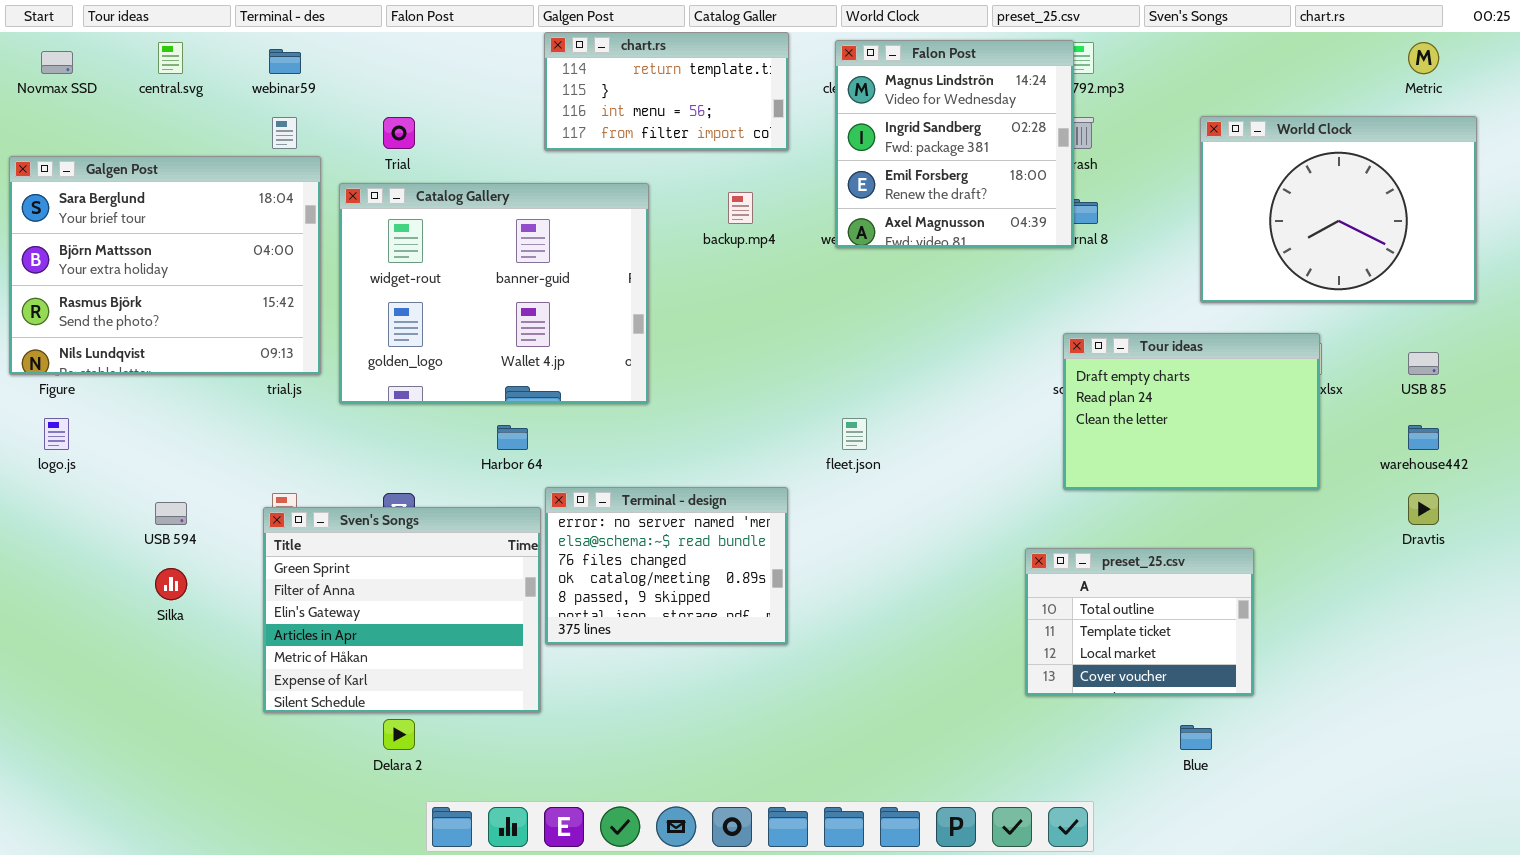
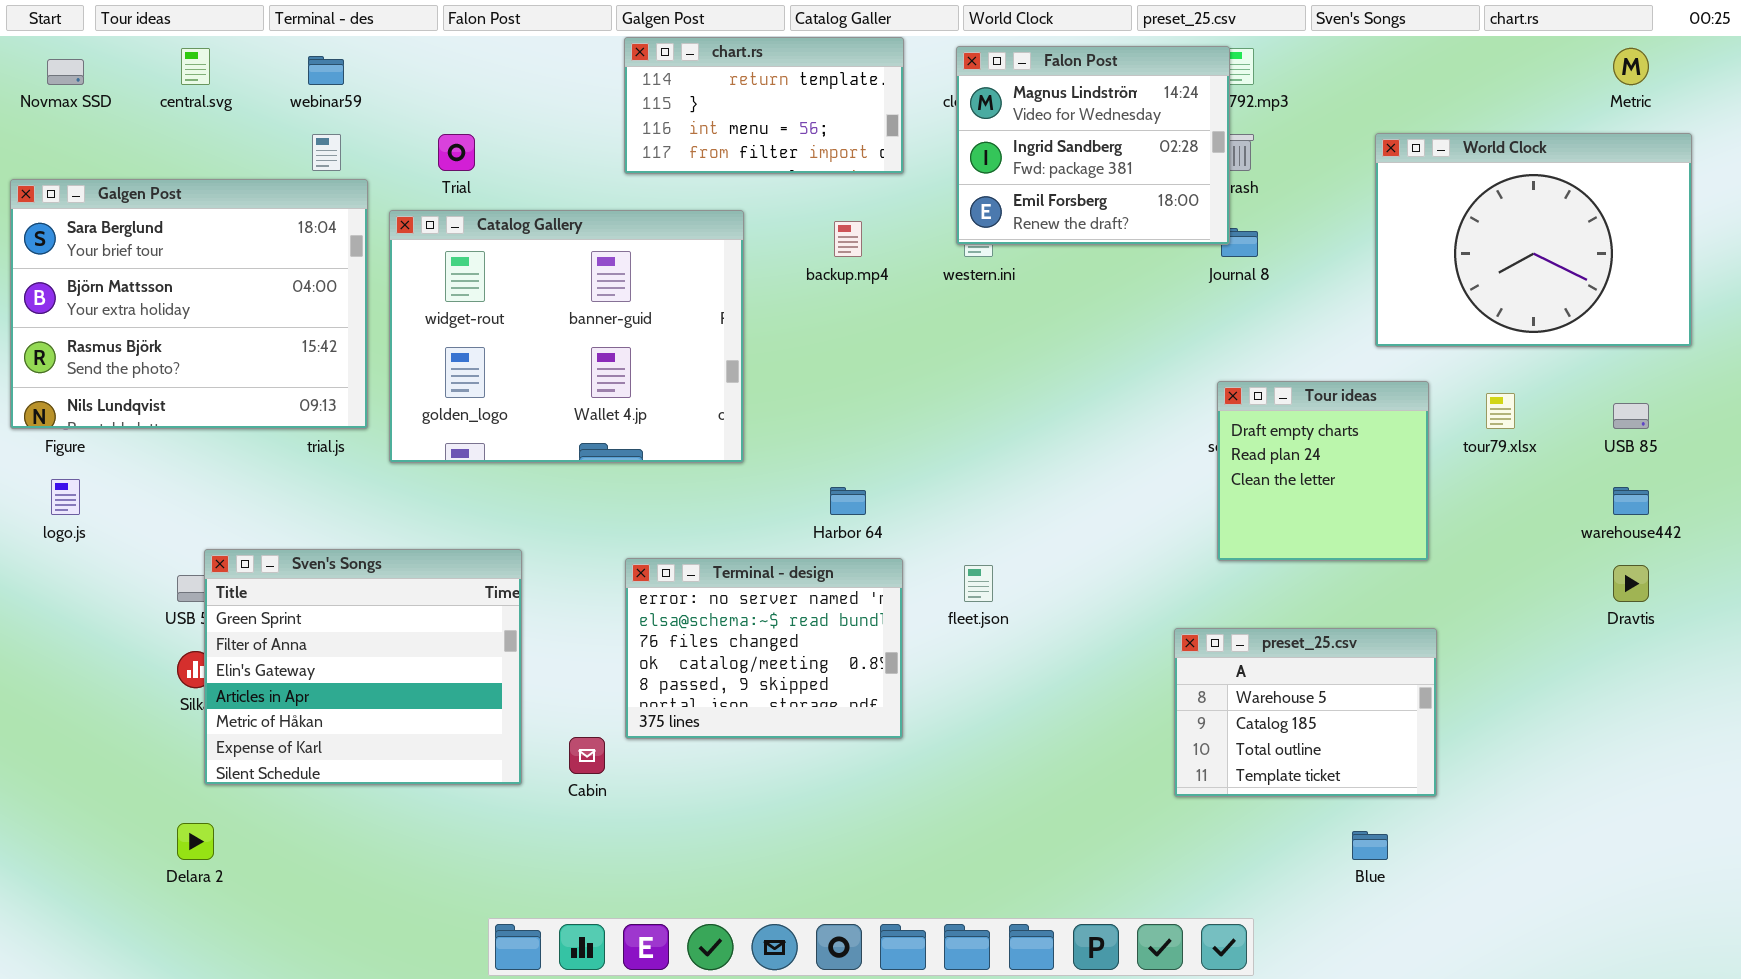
Falon Post: [835,40,1074,248] -> [956,46,1230,245], resized
Tour ideas: [1063,333,1320,490] -> [1217,381,1429,561], resized
fleet.json: [842,418,867,450] -> [964,565,993,602], moved
Harbor 64: [497,425,528,450] -> [830,487,866,515], moved
Sven's Songs: [263,507,541,713] -> [204,549,522,785], moved
preset_25.csv: [1025,548,1254,696] -> [1174,628,1437,797], scrolled up 2 rows
Delara 2: [383,719,415,750] -> [177,823,214,860], moved

